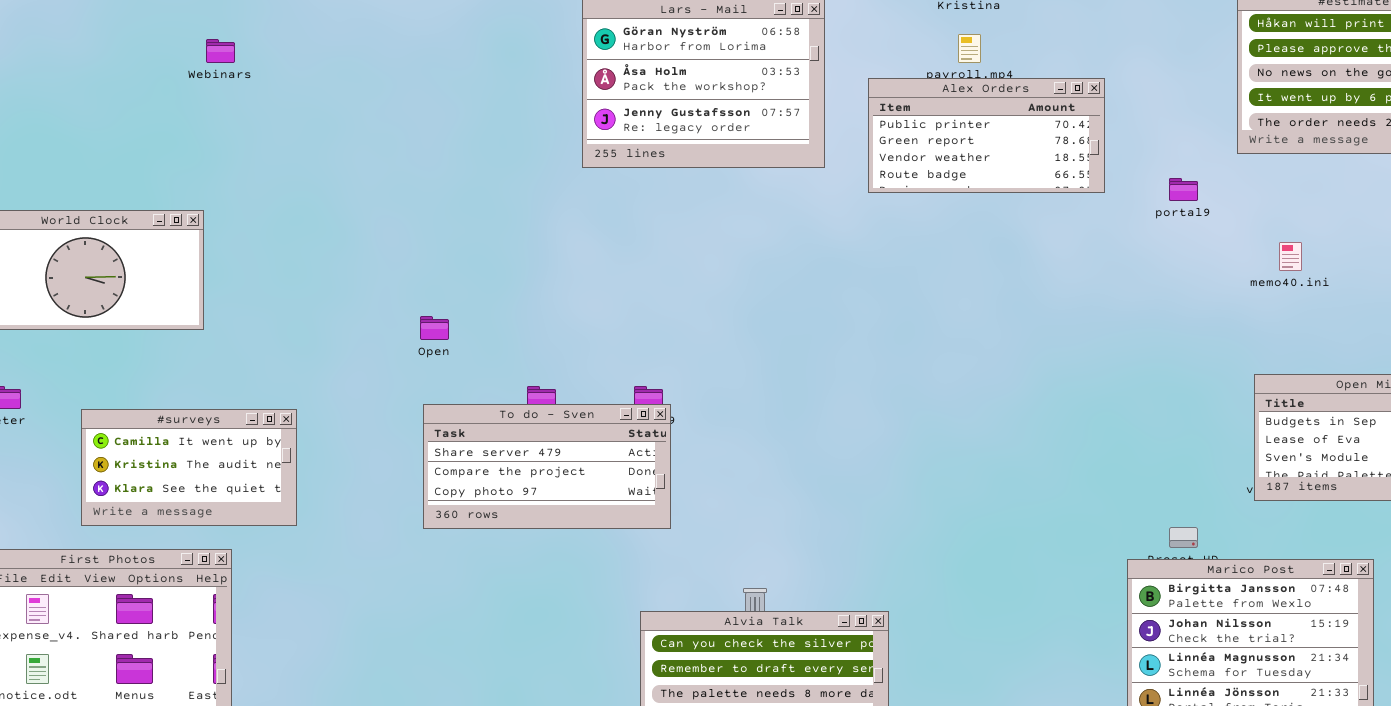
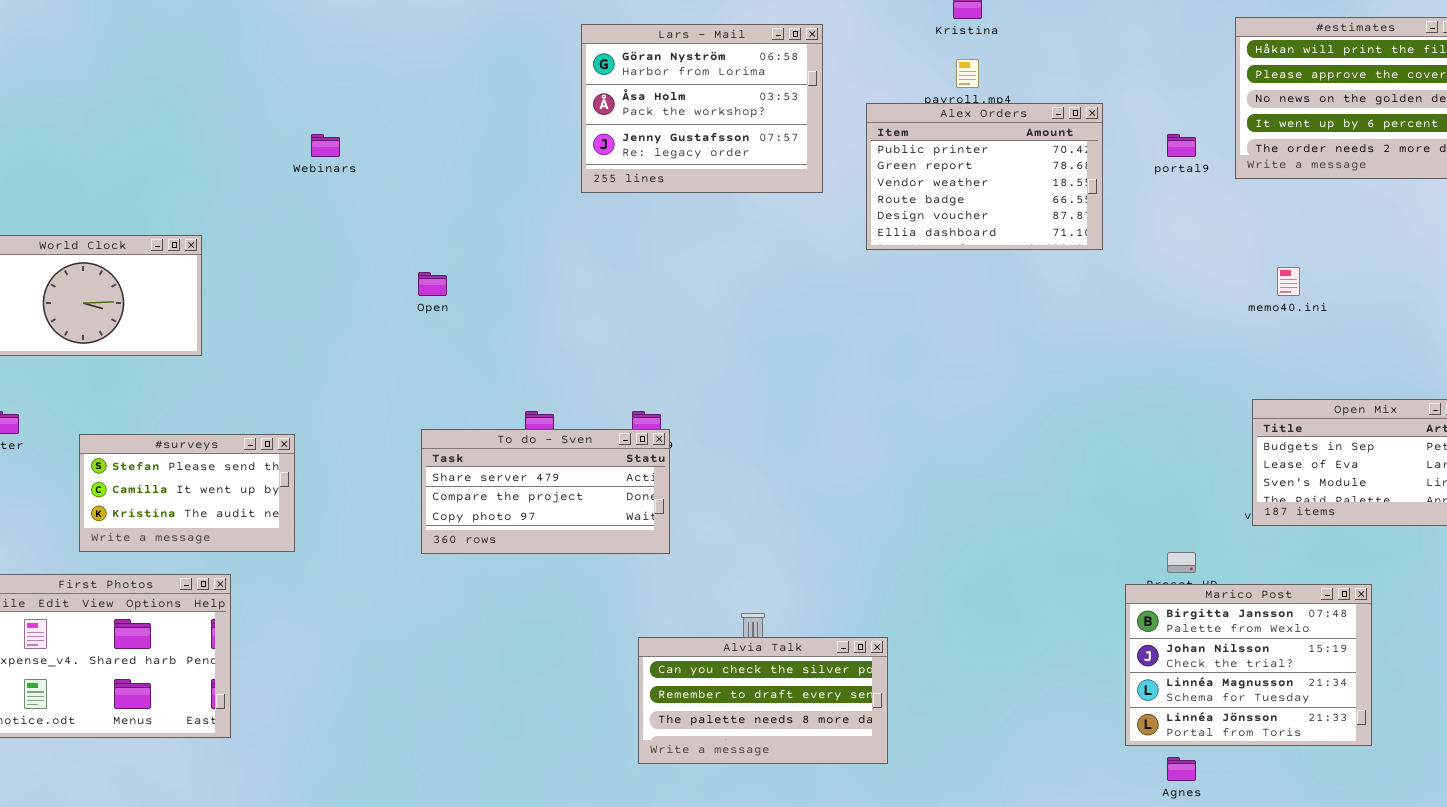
Webinars: [206,39,235,63] -> [311,134,340,157], moved
Alex Orders: [868,78,1105,193] -> [866,103,1103,250], resized
portal9: [1169,178,1198,201] -> [1167,134,1196,157], moved
Open: [420,316,449,340] -> [418,272,447,296], moved
#surveys: [81,409,297,526] -> [79,434,295,552], scrolled up 1 row

